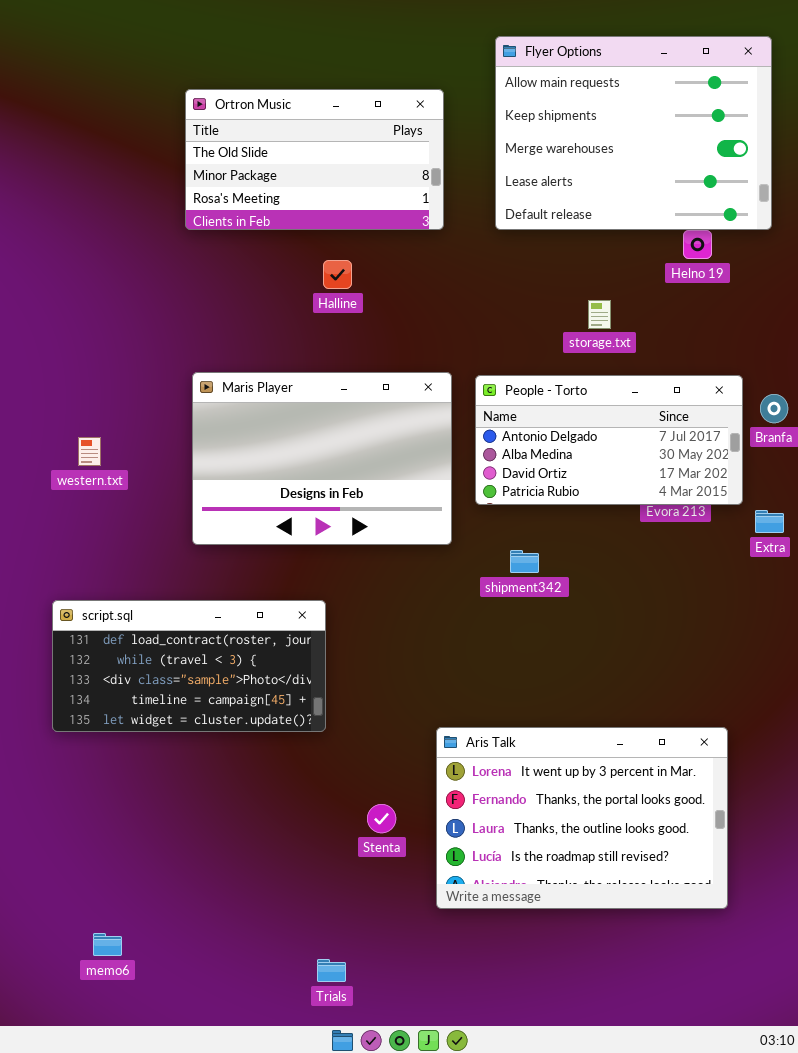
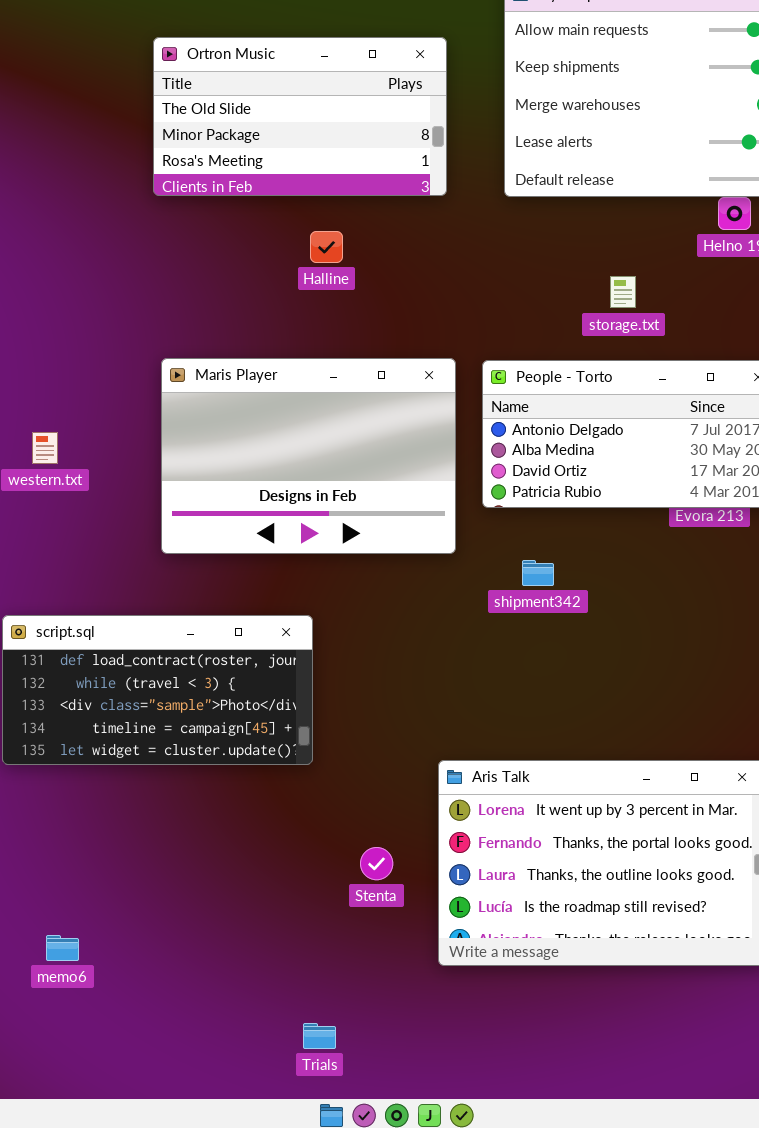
memo6: [93,933,122,956] -> [46,935,79,961], moved

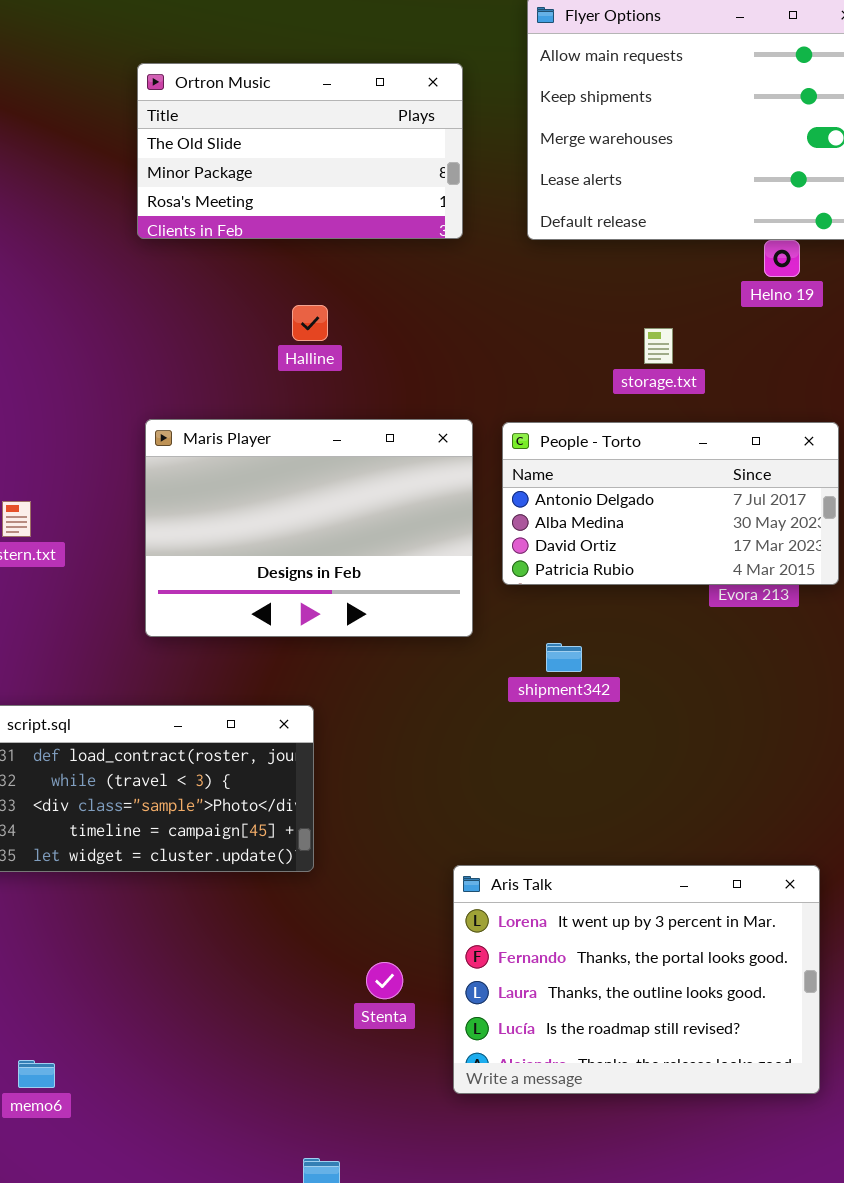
Halline: [310,231,343,263] -> [292,305,328,341], moved

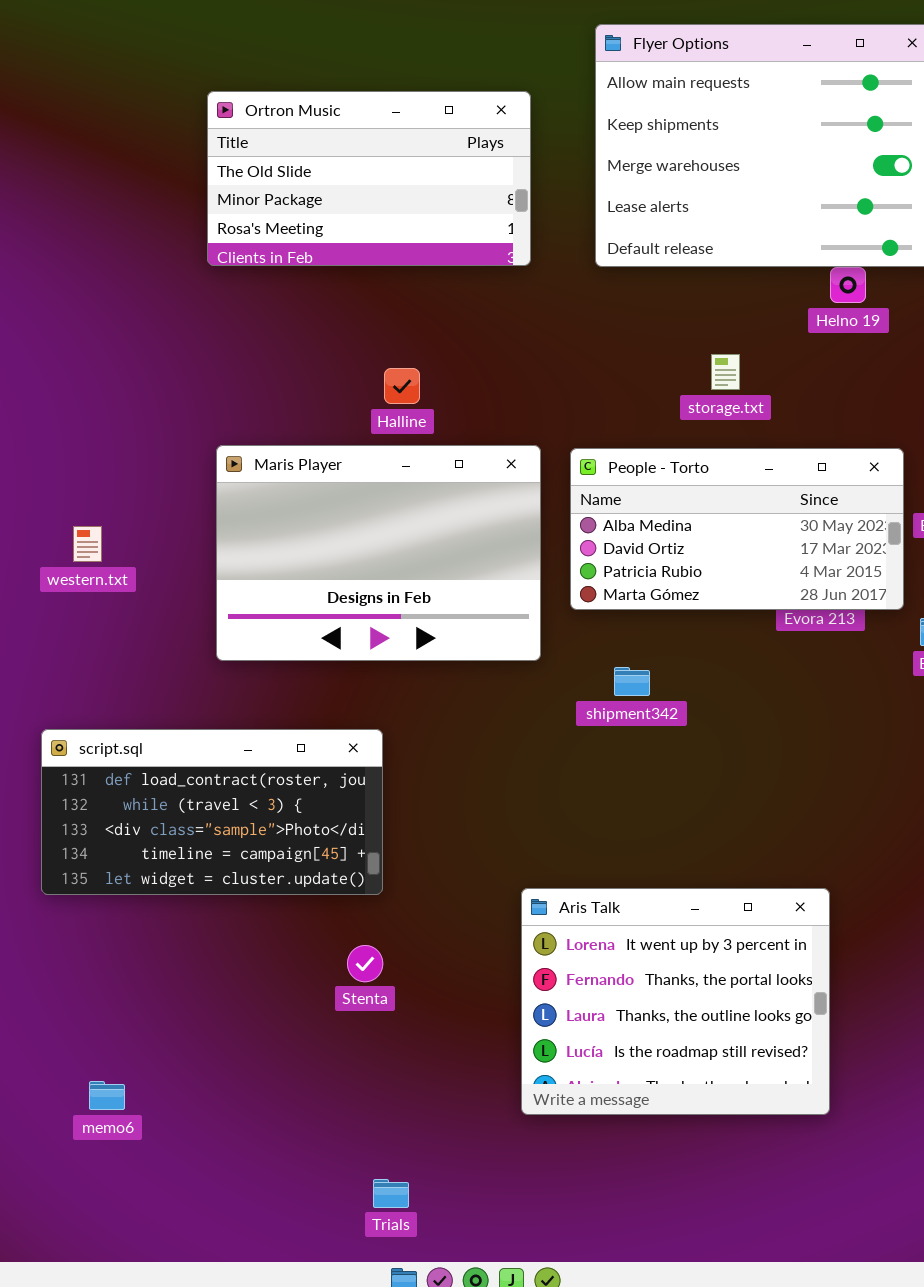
Halline: [292,305,328,341] -> [384,368,420,404], moved
People - Torto: [502,422,839,585] -> [570,448,904,610], scrolled down 1 row
Aris Talk: [453,865,820,1094] -> [521,888,830,1115], resized
Stenta: [366,962,403,999] -> [347,945,383,982], moved

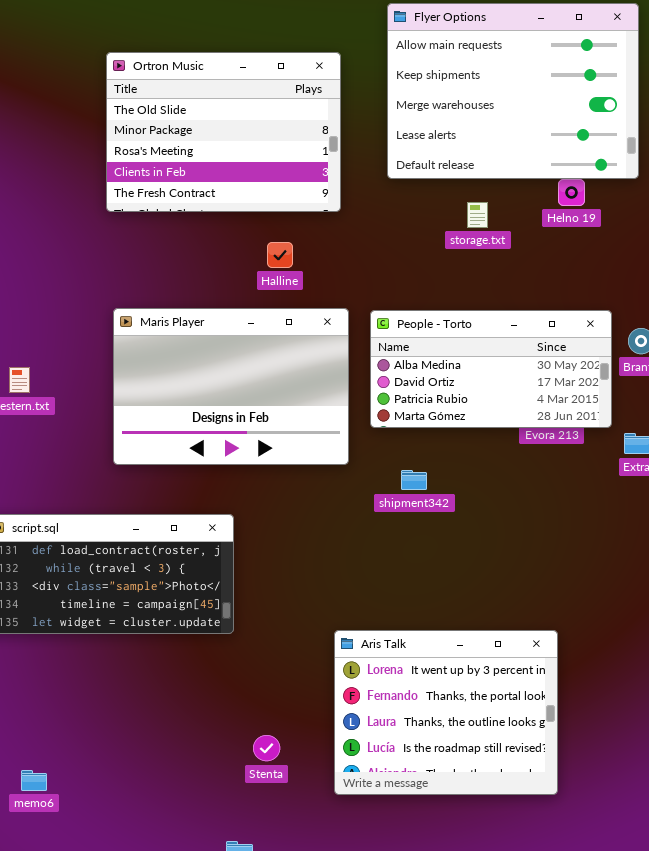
Ortron Music: [207,91,531,266] -> [106,52,341,212], resized
storage.txt: [711,354,740,390] -> [467,202,488,228], moved
Halline: [384,368,420,404] -> [267,242,293,268], moved
Stenta: [347,945,383,982] -> [253,735,280,761], moved

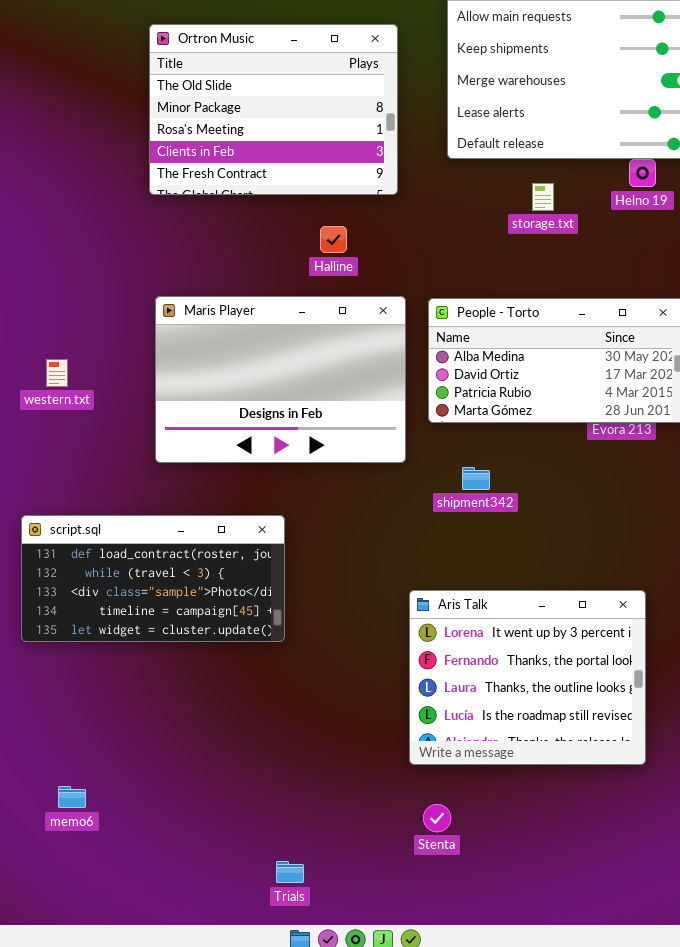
Aris Talk: [334,630,558,795] -> [409,590,646,765], moved
Stenta: [253,735,280,761] -> [423,804,451,832], moved

